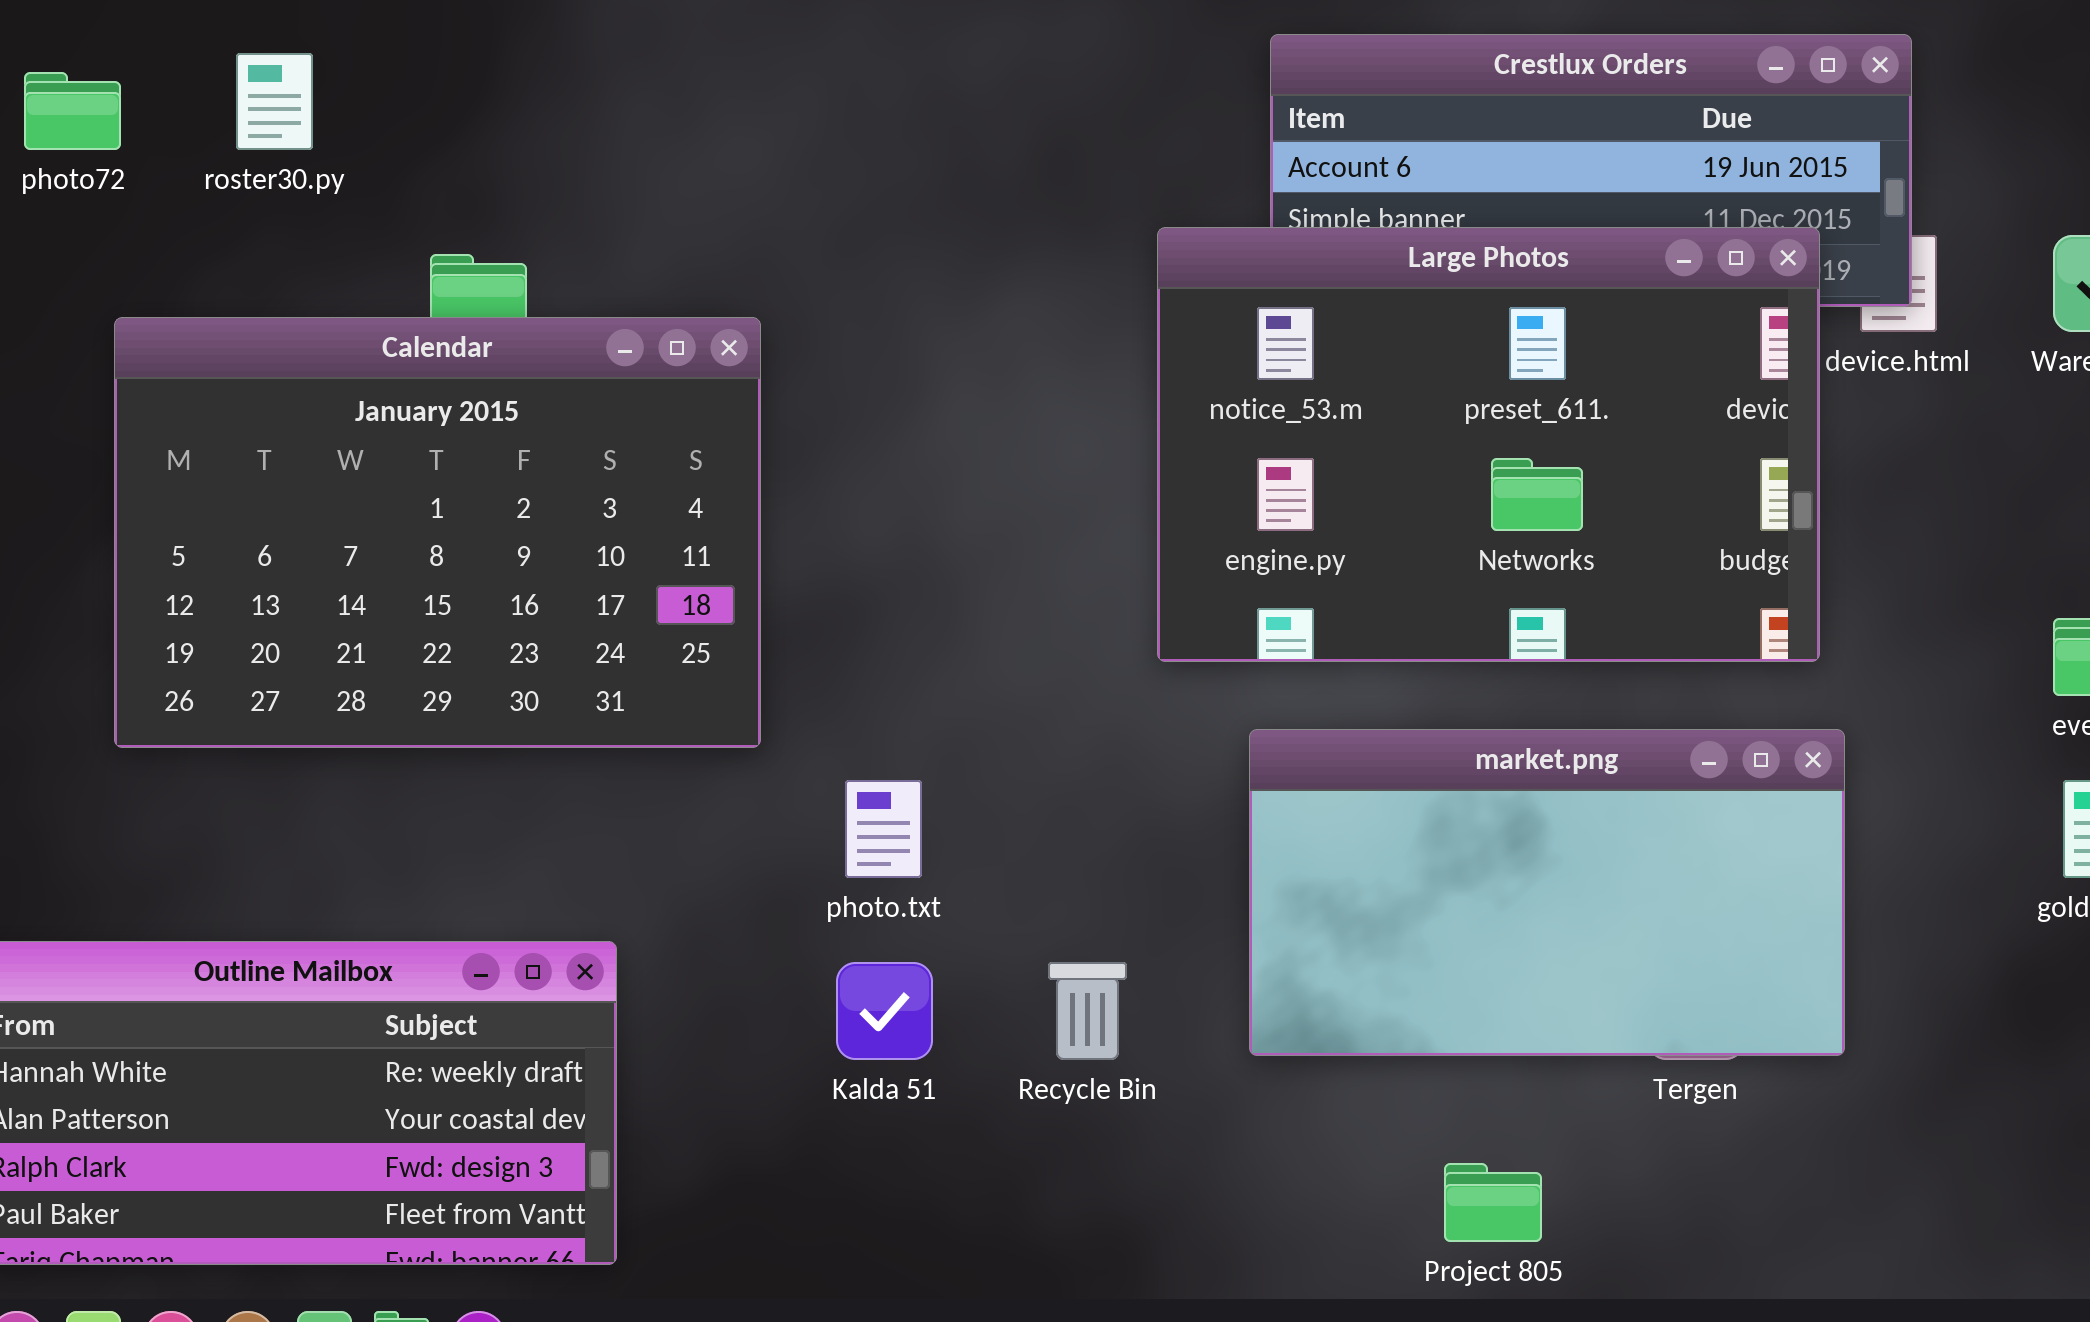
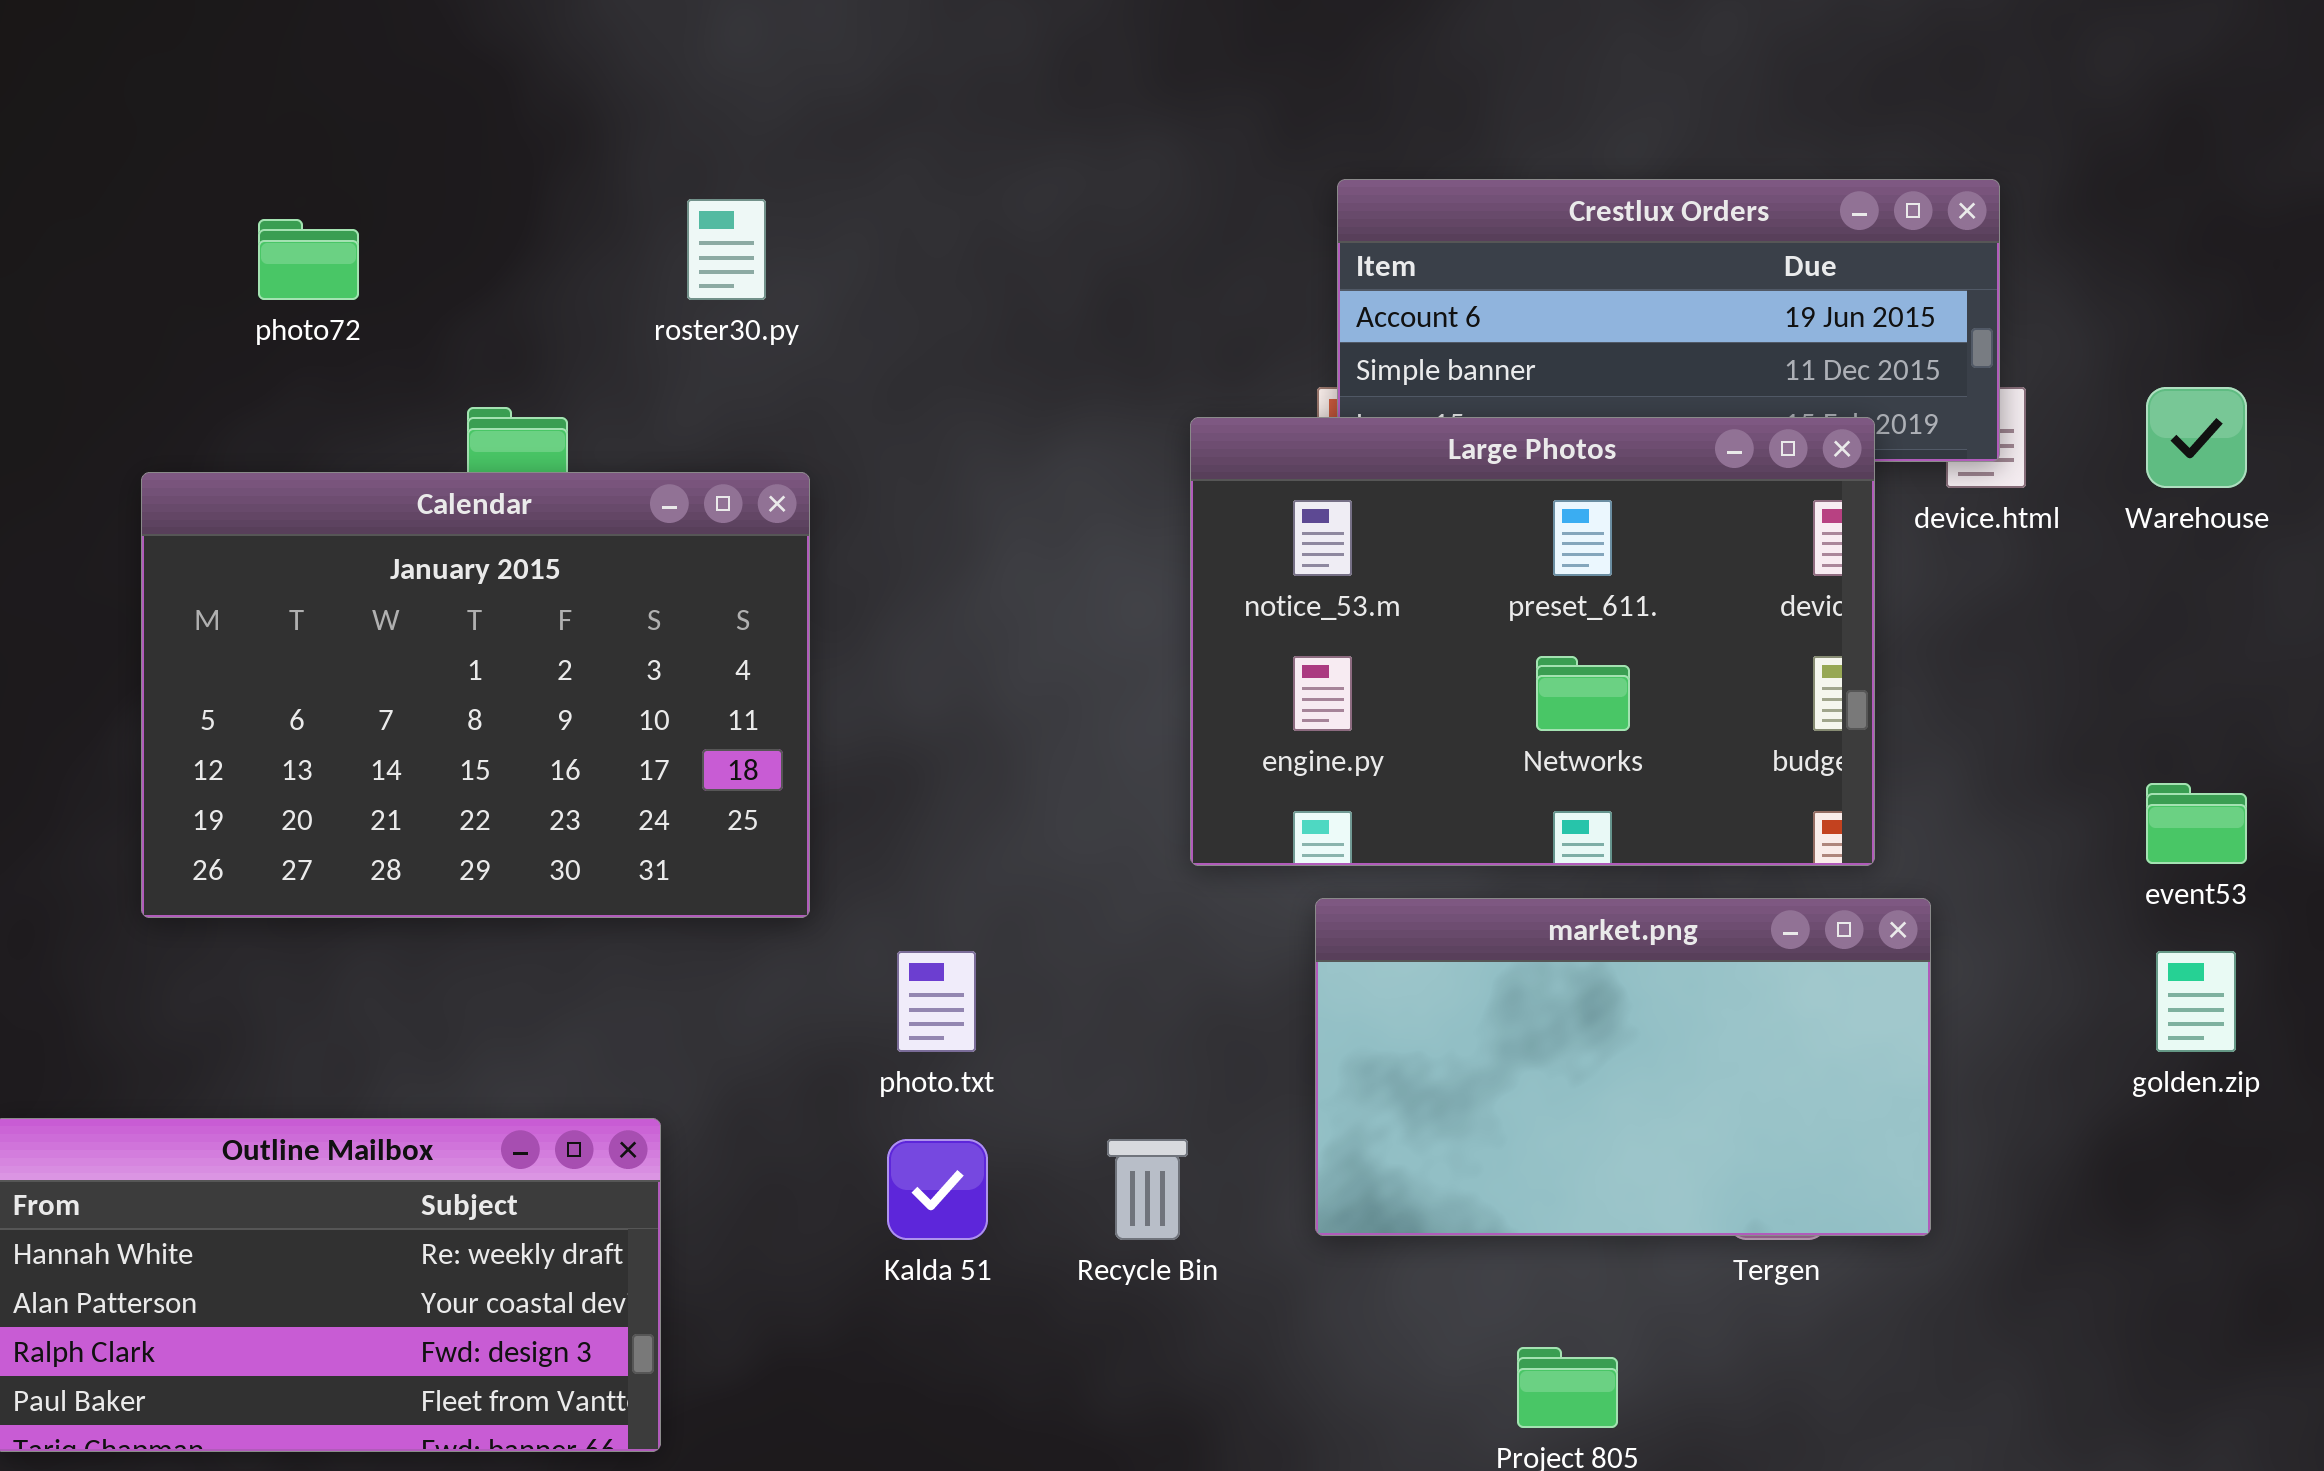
roster30.py: [236,53,313,150] -> [687,199,766,300], moved
photo72: [24,72,121,150] -> [258,219,359,300], moved
Large Photos: [1157,227,1820,662] -> [1190,417,1875,866], moved

